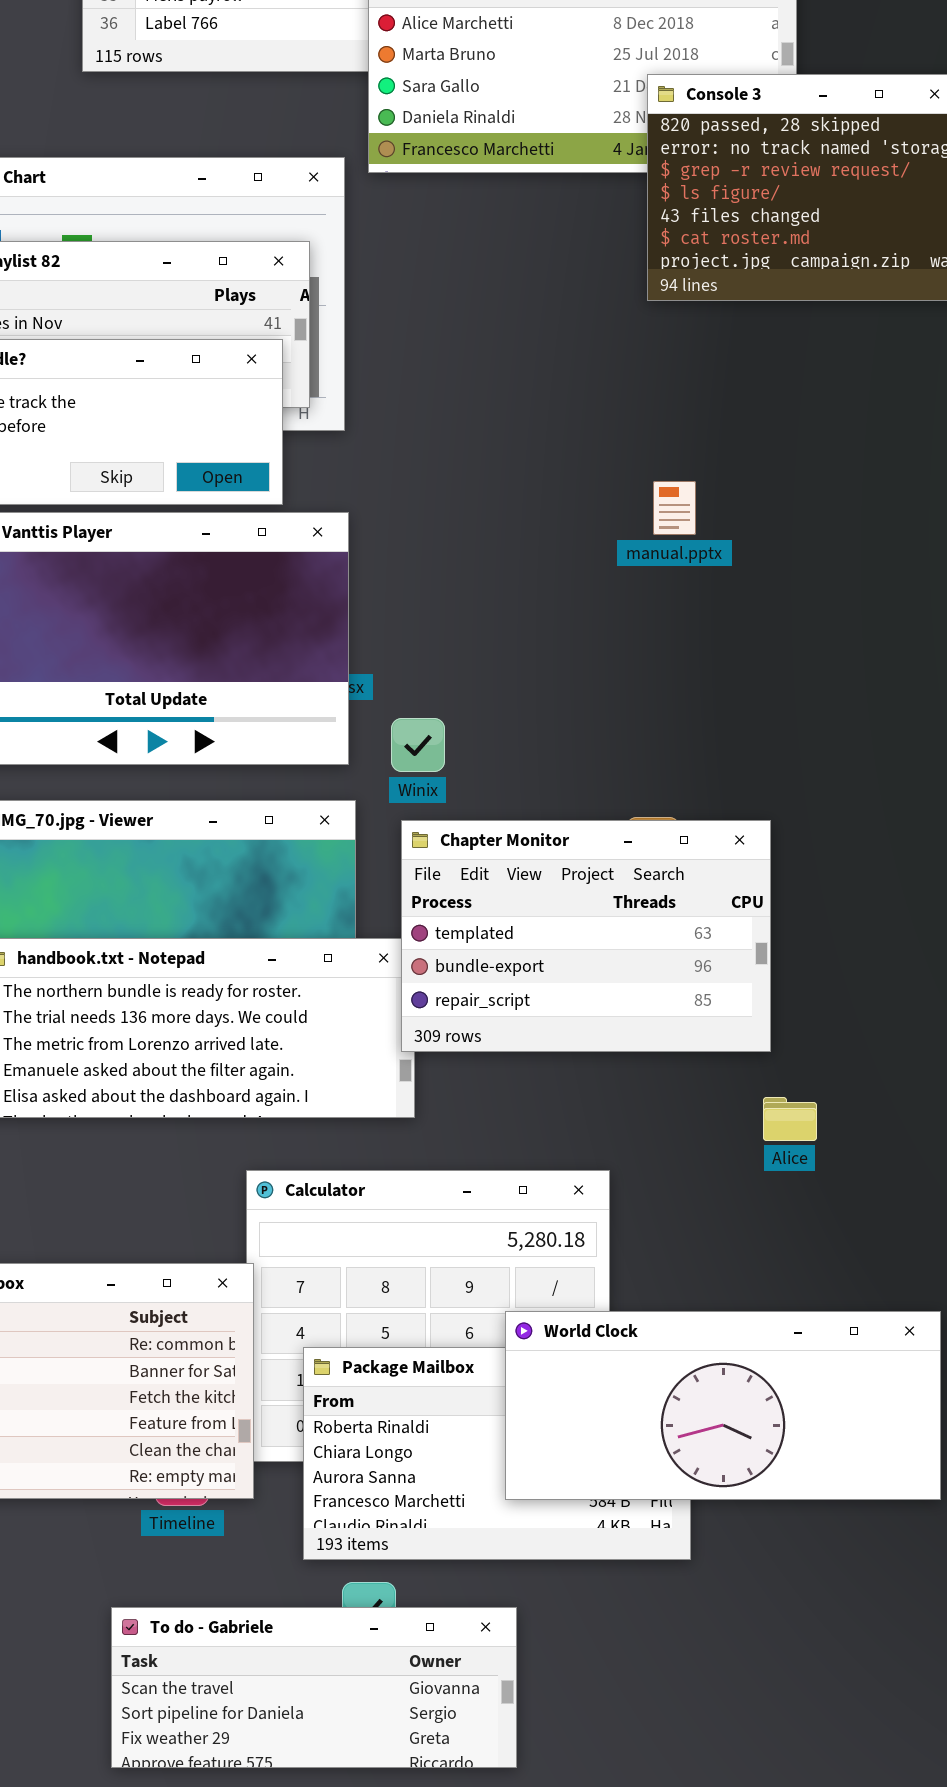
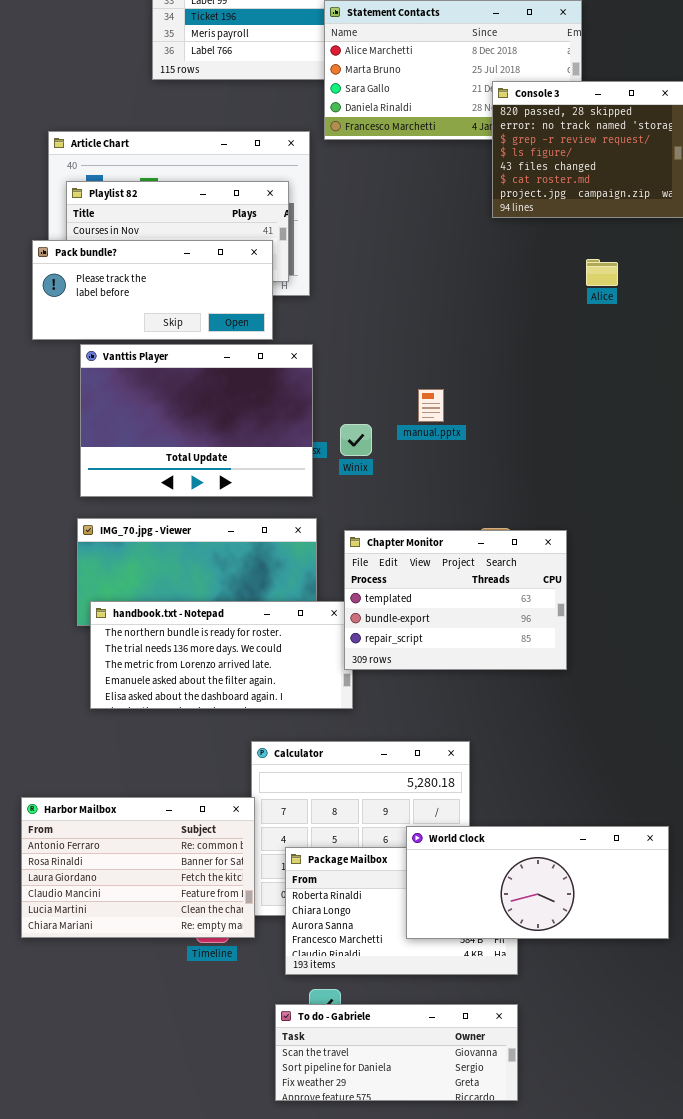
manual.pptx: [653,481,696,535] -> [418,389,444,422], moved
Winix: [391,718,445,772] -> [340,424,372,456], moved
Alice: [763,1097,817,1141] -> [586,259,618,286], moved
To do - Gabriele: [111,1607,517,1768] -> [275,1004,518,1101], moved

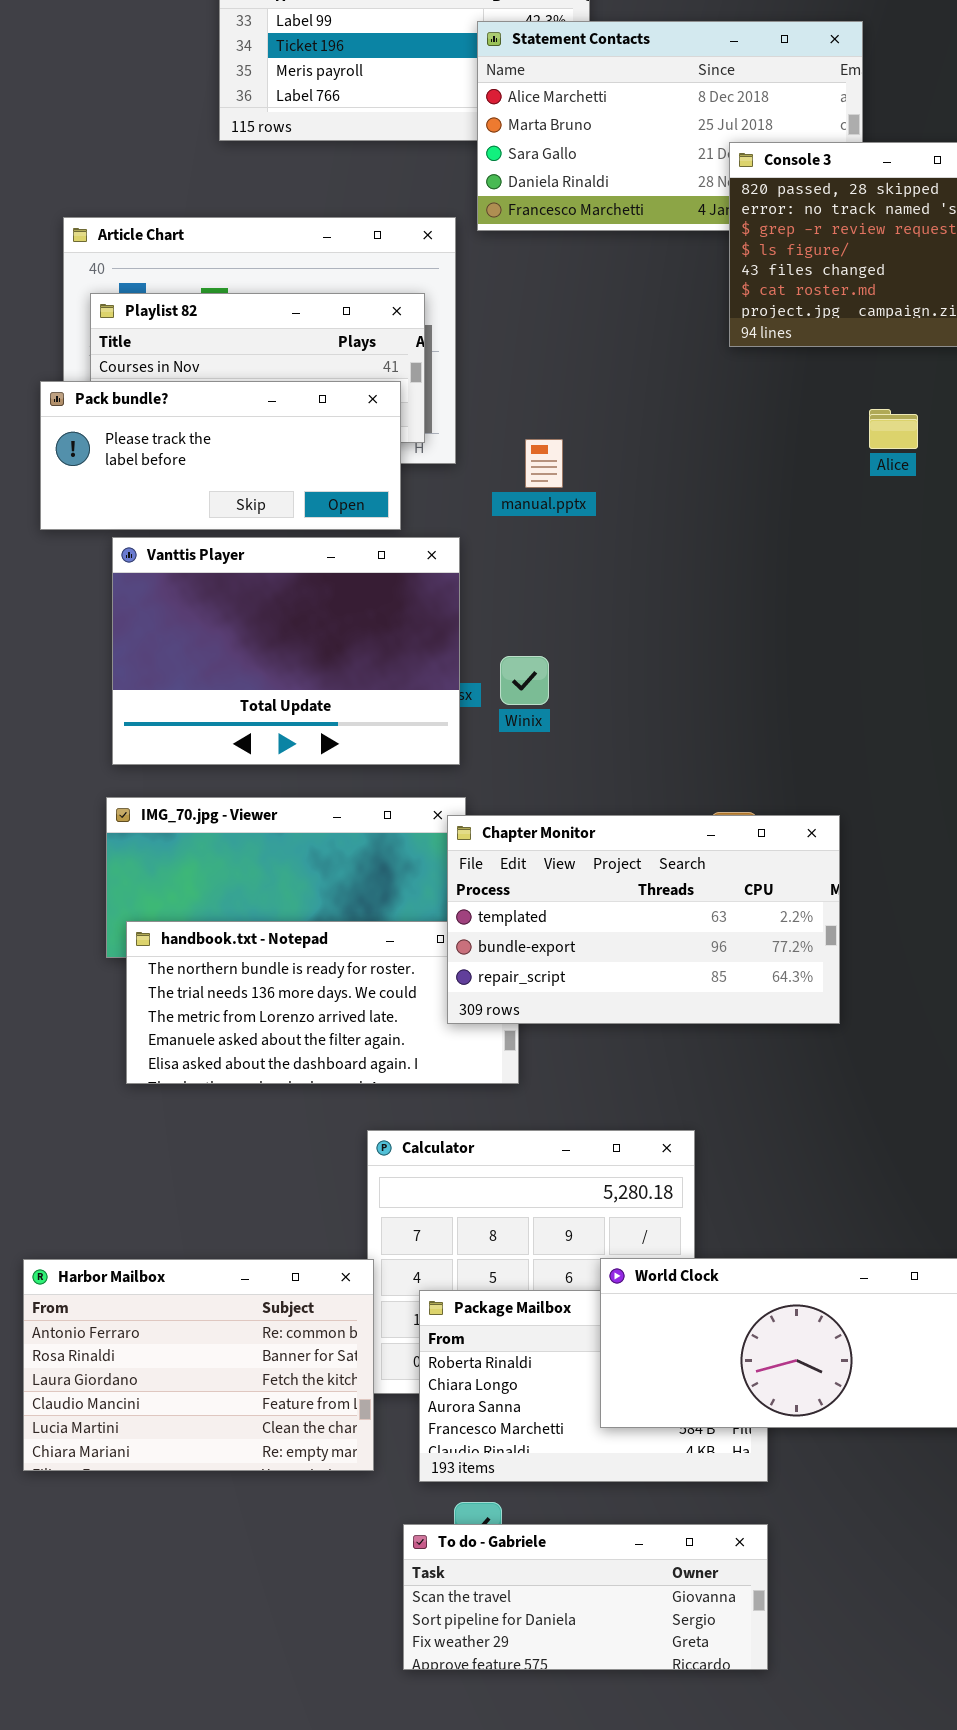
manual.pptx: [418,389,444,422] -> [525,439,563,488], moved
Chapter Monitor: [344,530,567,670] -> [447,815,840,1024], resized
Harbor Mailbox: [21,797,255,938] -> [23,1259,374,1471], moved

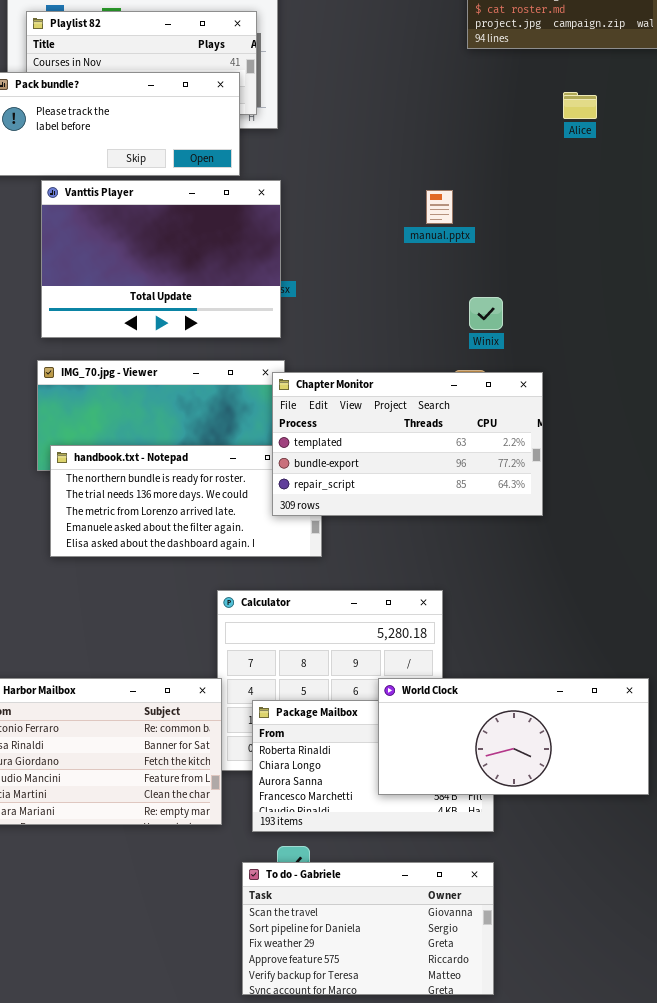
manual.pptx: [525,439,563,488] -> [426,190,453,224], moved
Winix: [500,656,549,705] -> [469,297,503,330], moved
To do - Gabriele: [403,1524,768,1670] -> [242,862,494,995], resized

